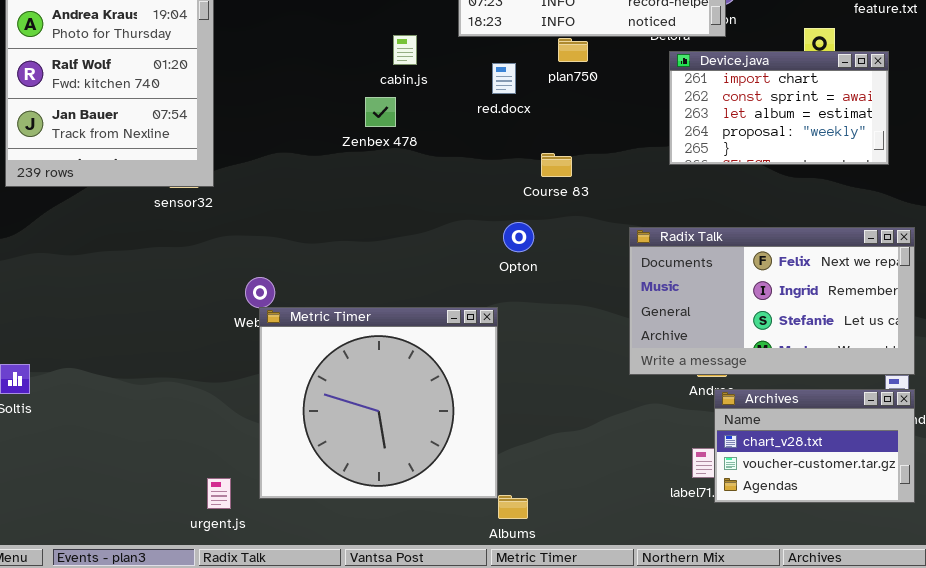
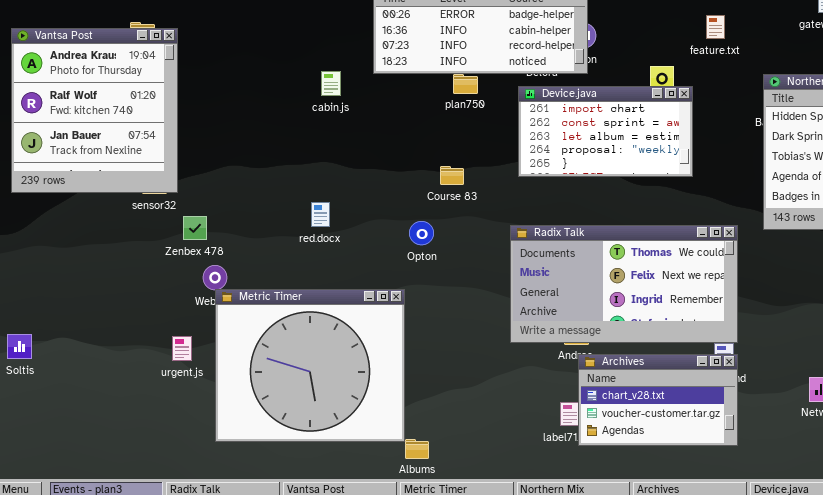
Device.java: [669,51,889,165] -> [518,86,693,177], moved
red.docx: [492,63,516,94] -> [311,202,330,227], moved
Zenbex 478: [365,97,396,127] -> [183,216,207,240], moved
Radix Talk: [629,227,915,375] -> [510,225,738,343], scrolled up 1 row
urgent.js: [207,478,231,509] -> [172,336,192,361], moved

